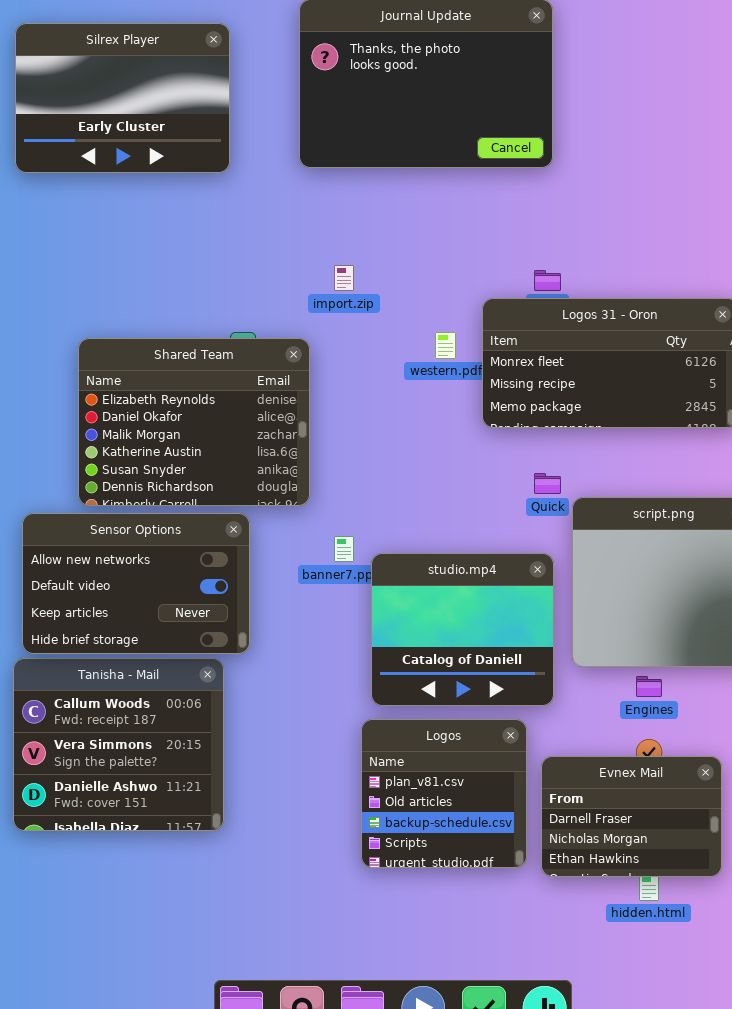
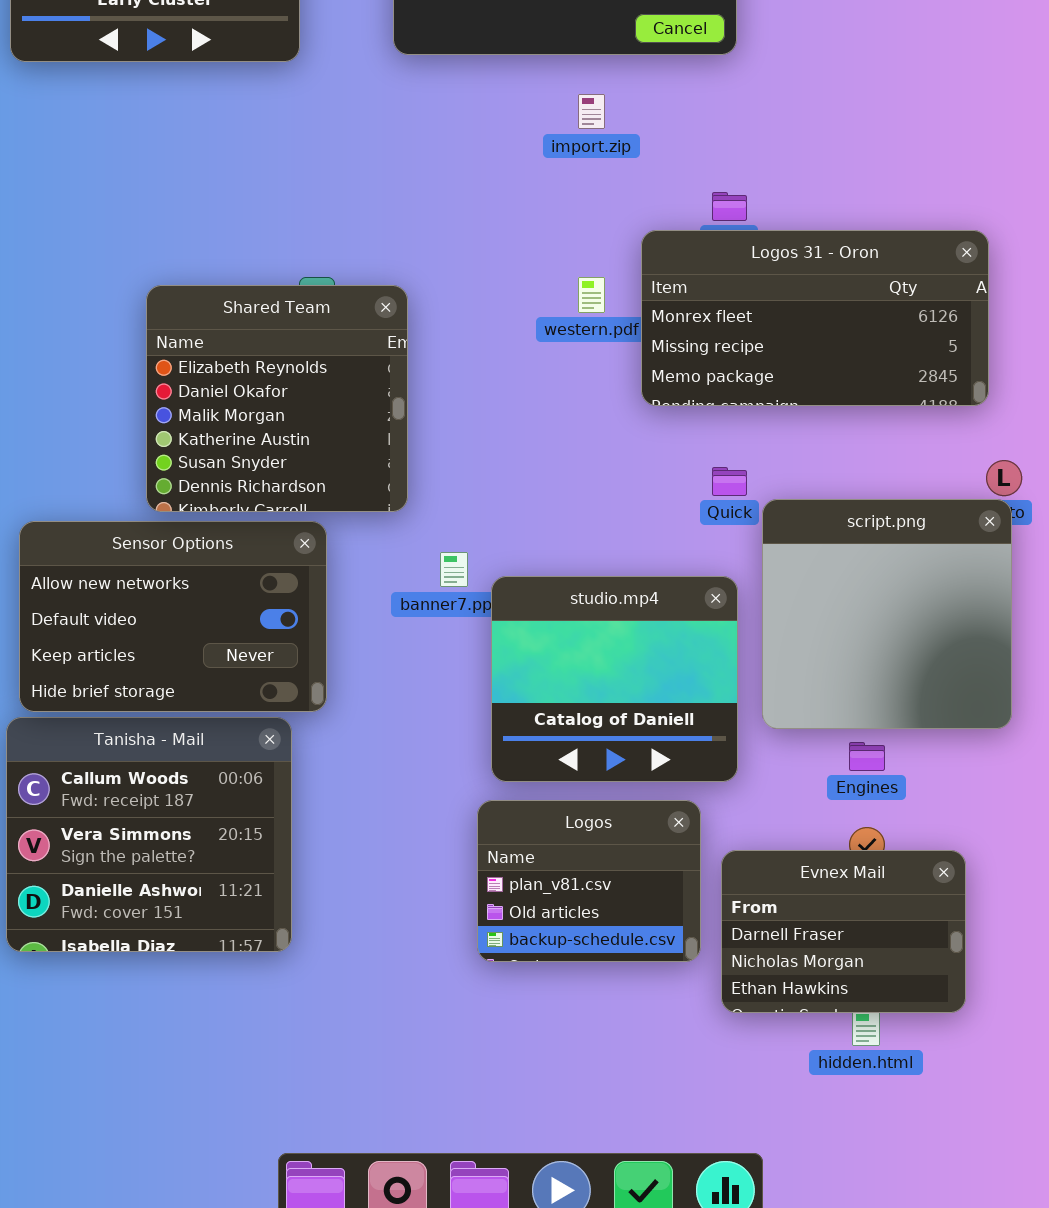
import.zip: [334,265,354,291] -> [578,94,605,129], moved
Shared Team: [78,338,310,506] -> [146,285,408,512], resized
Logos: [361,719,527,868] -> [477,800,701,962], resized

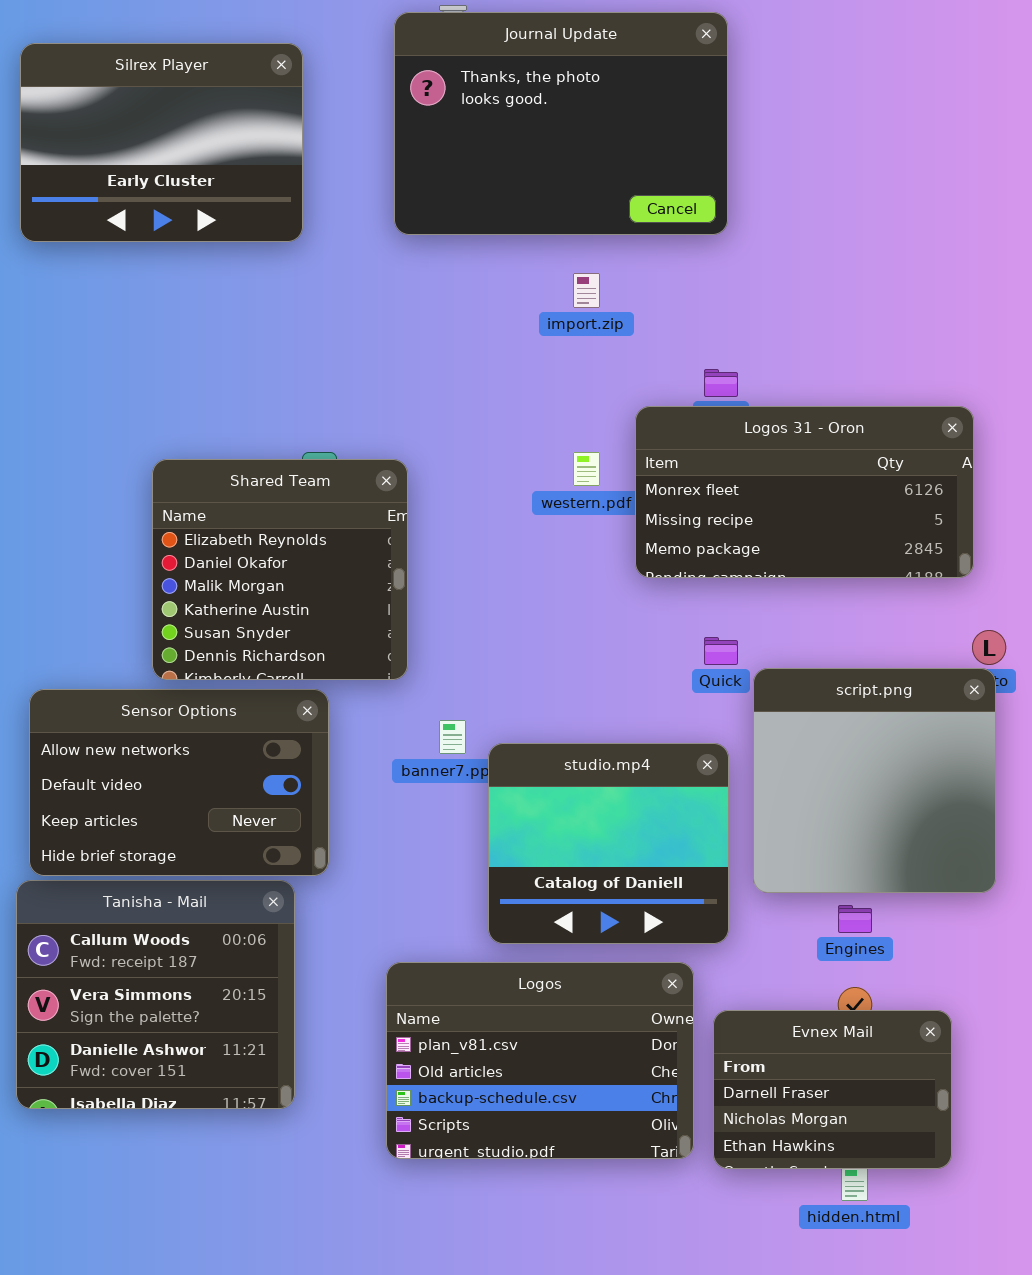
Logos: [477,800,701,962] -> [386,962,694,1159], resized

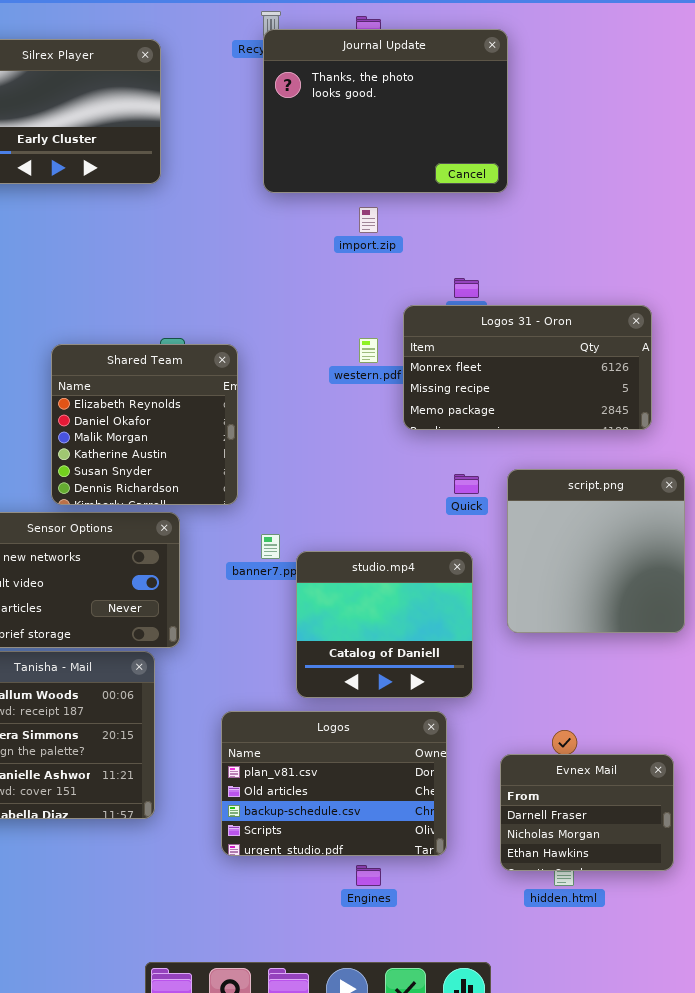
Journal Update: [394,12,728,235] -> [263,29,508,193], moved
script.png: [753,668,996,893] -> [507,469,685,633], moved
Engines: [838,905,872,933] -> [356,865,381,886], moved
Evnex Mail: [713,1010,952,1169] -> [500,754,674,871], moved

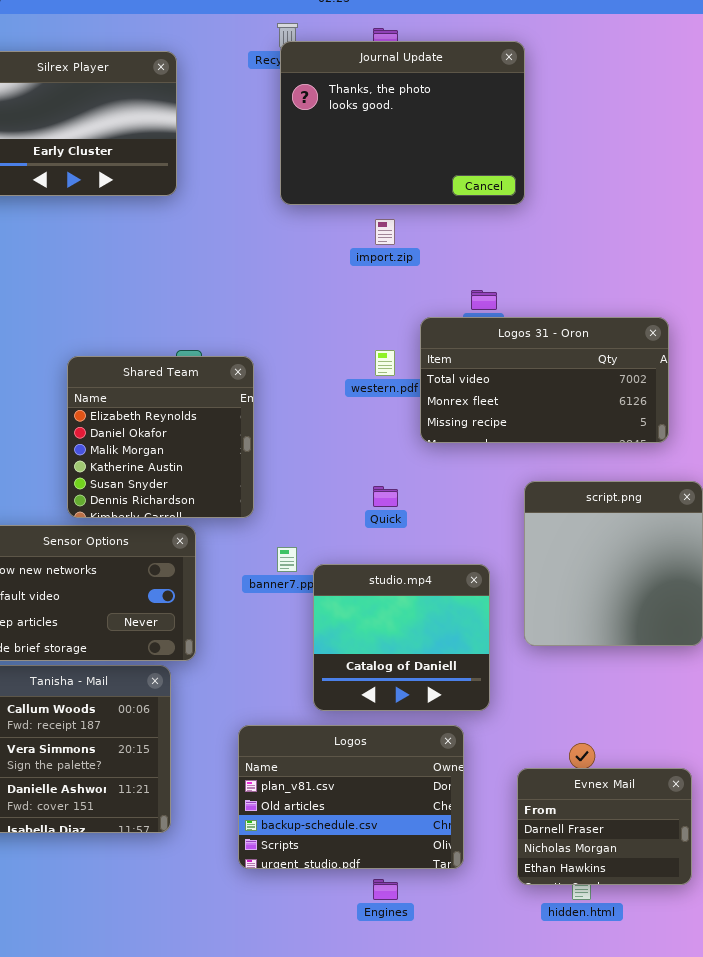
Logos 31 - Oron: [403,305,652,430] -> [420,317,669,443], scrolled up 1 row
Quick: [454,474,479,494] -> [373,486,398,507], moved

